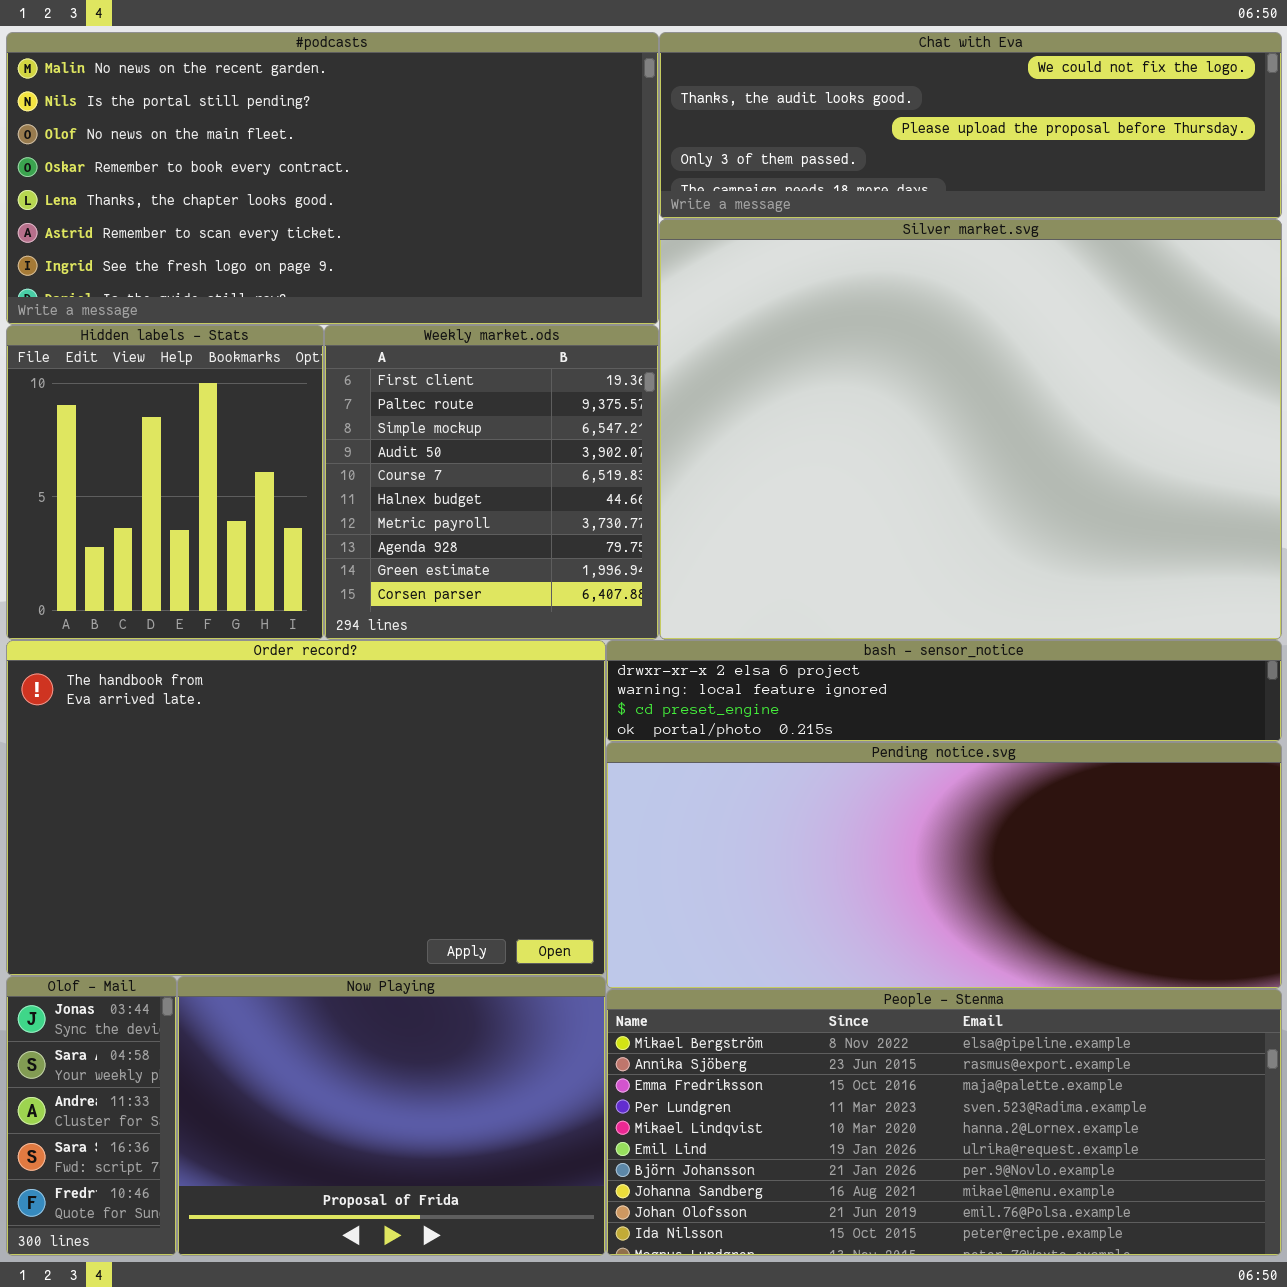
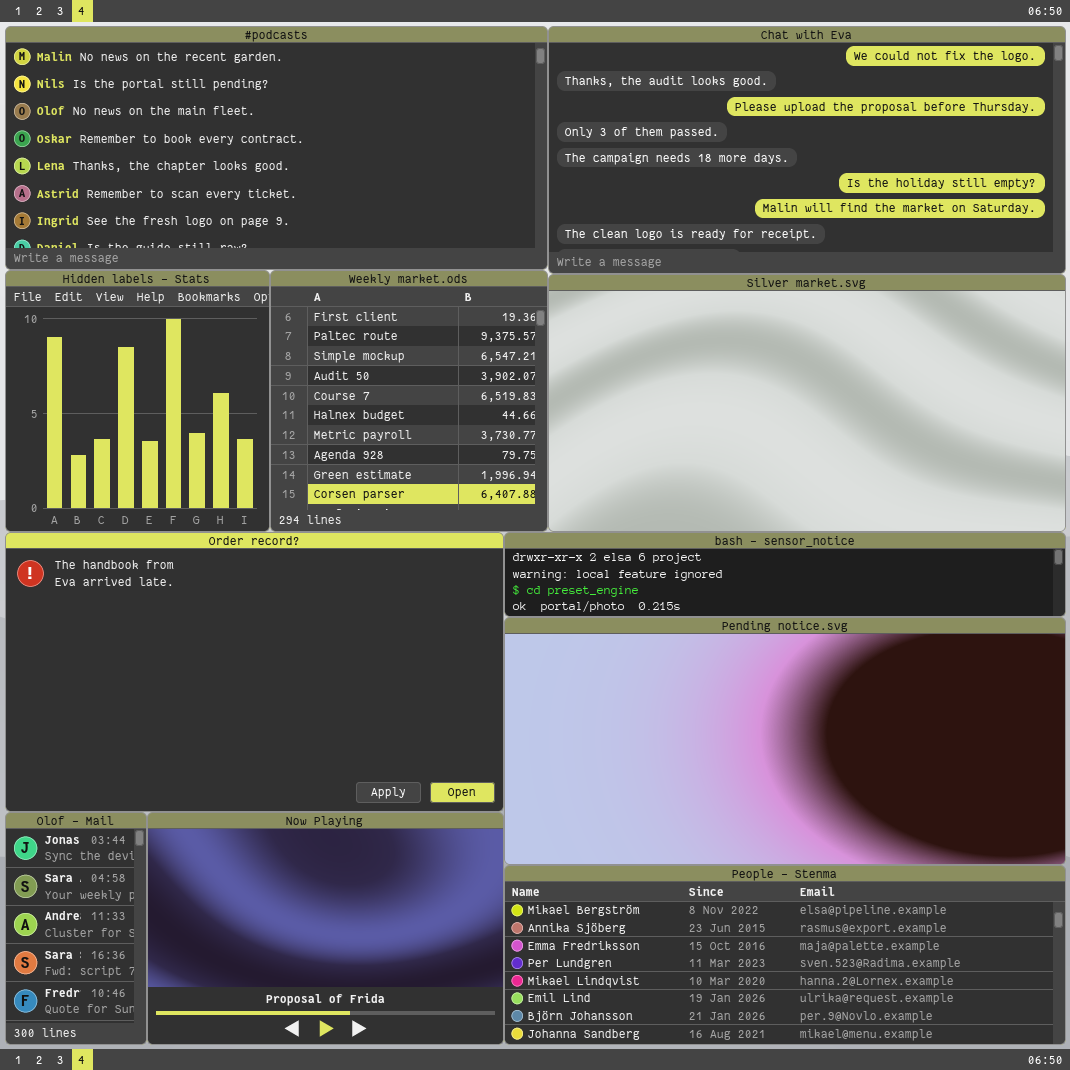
Chat with Eva: [659,32,1282,219] -> [548,26,1066,274], resized
Silver market.svg: [659,219,1282,640] -> [548,274,1066,532], resized
Pending notice.svg: [606,742,1282,989] -> [504,617,1066,865], resized
People - Stenma: [606,989,1282,1256] -> [504,865,1066,1045], resized

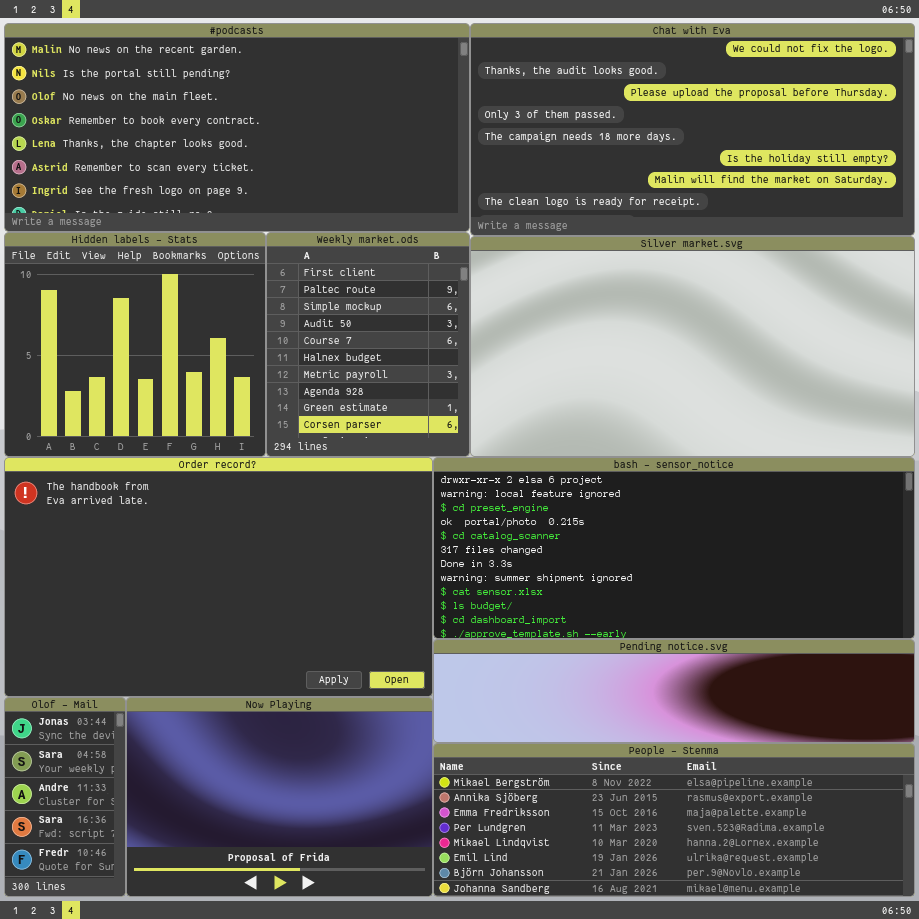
Hidden labels - Stats: [5,270,270,532] -> [4,232,266,457], resized
Weekly market.ods: [270,270,548,532] -> [266,232,470,457], resized
bash - sensor_notice: [504,532,1066,617] -> [433,457,915,639], resized
Pending notice.svg: [504,617,1066,865] -> [433,639,915,743], resized

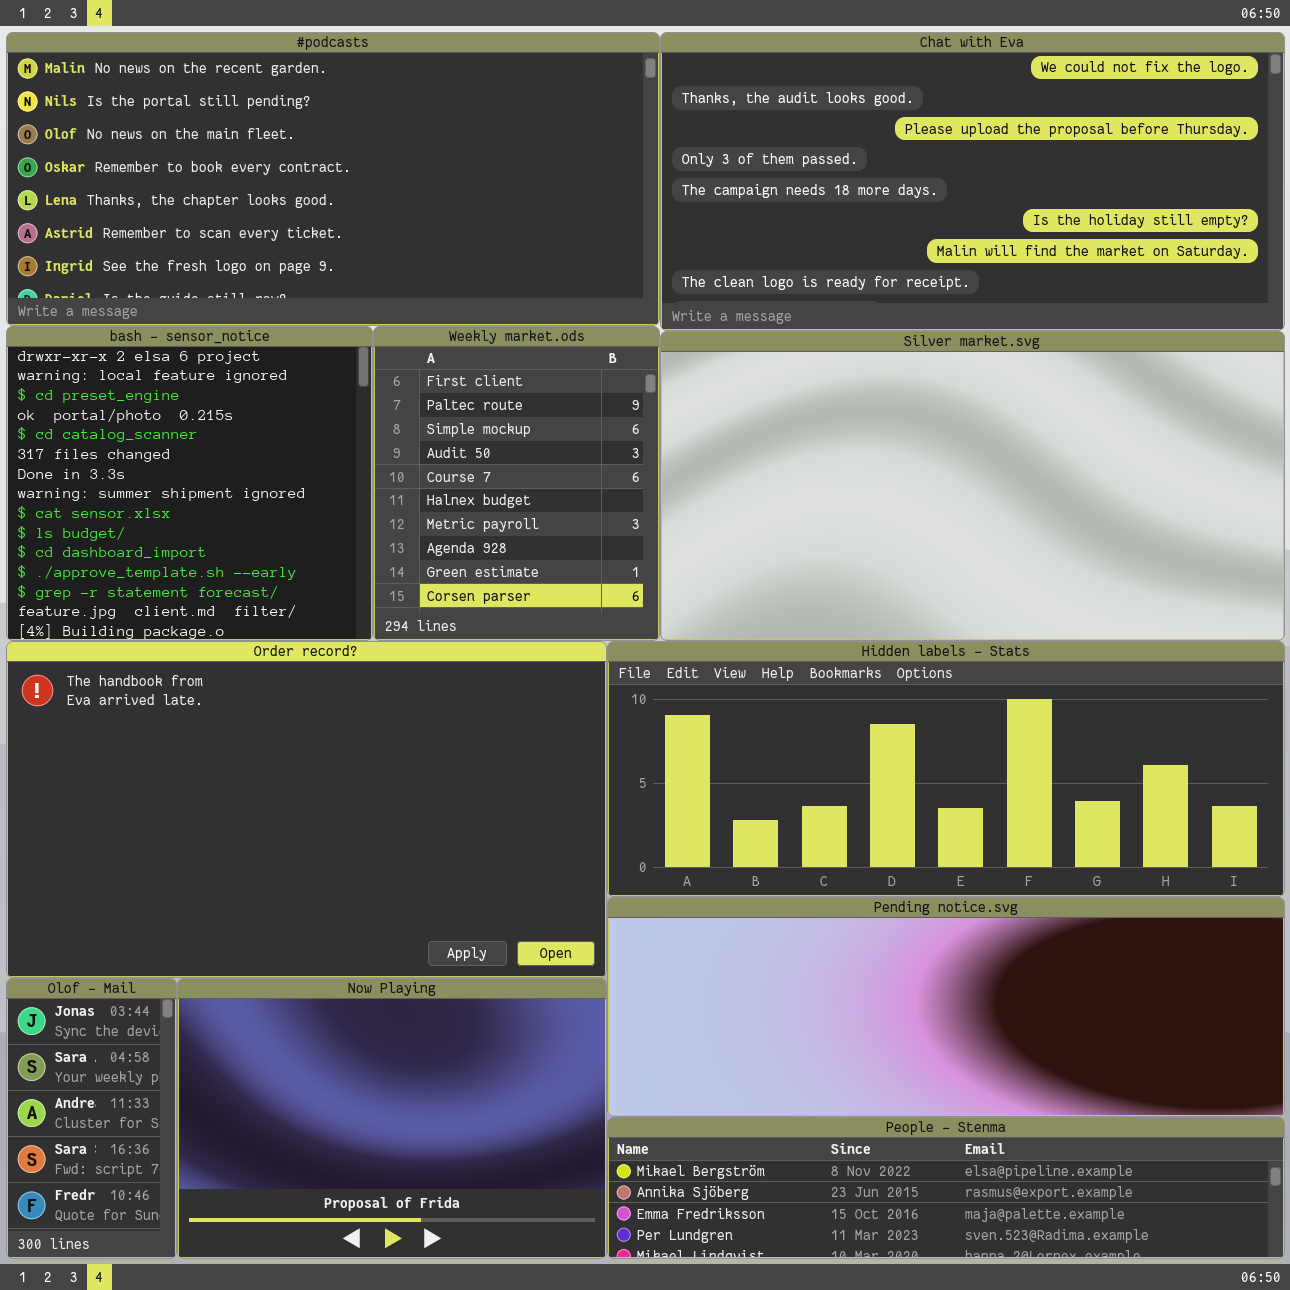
Hidden labels - Stats: [4,232,266,457] -> [607,641,1285,897], moved, resized
bash - sensor_notice: [433,457,915,639] -> [6,326,373,641], moved, resized
Pending notice.svg: [433,639,915,743] -> [607,897,1285,1117], resized
People - Stenma: [433,743,915,897] -> [607,1117,1285,1259], resized

